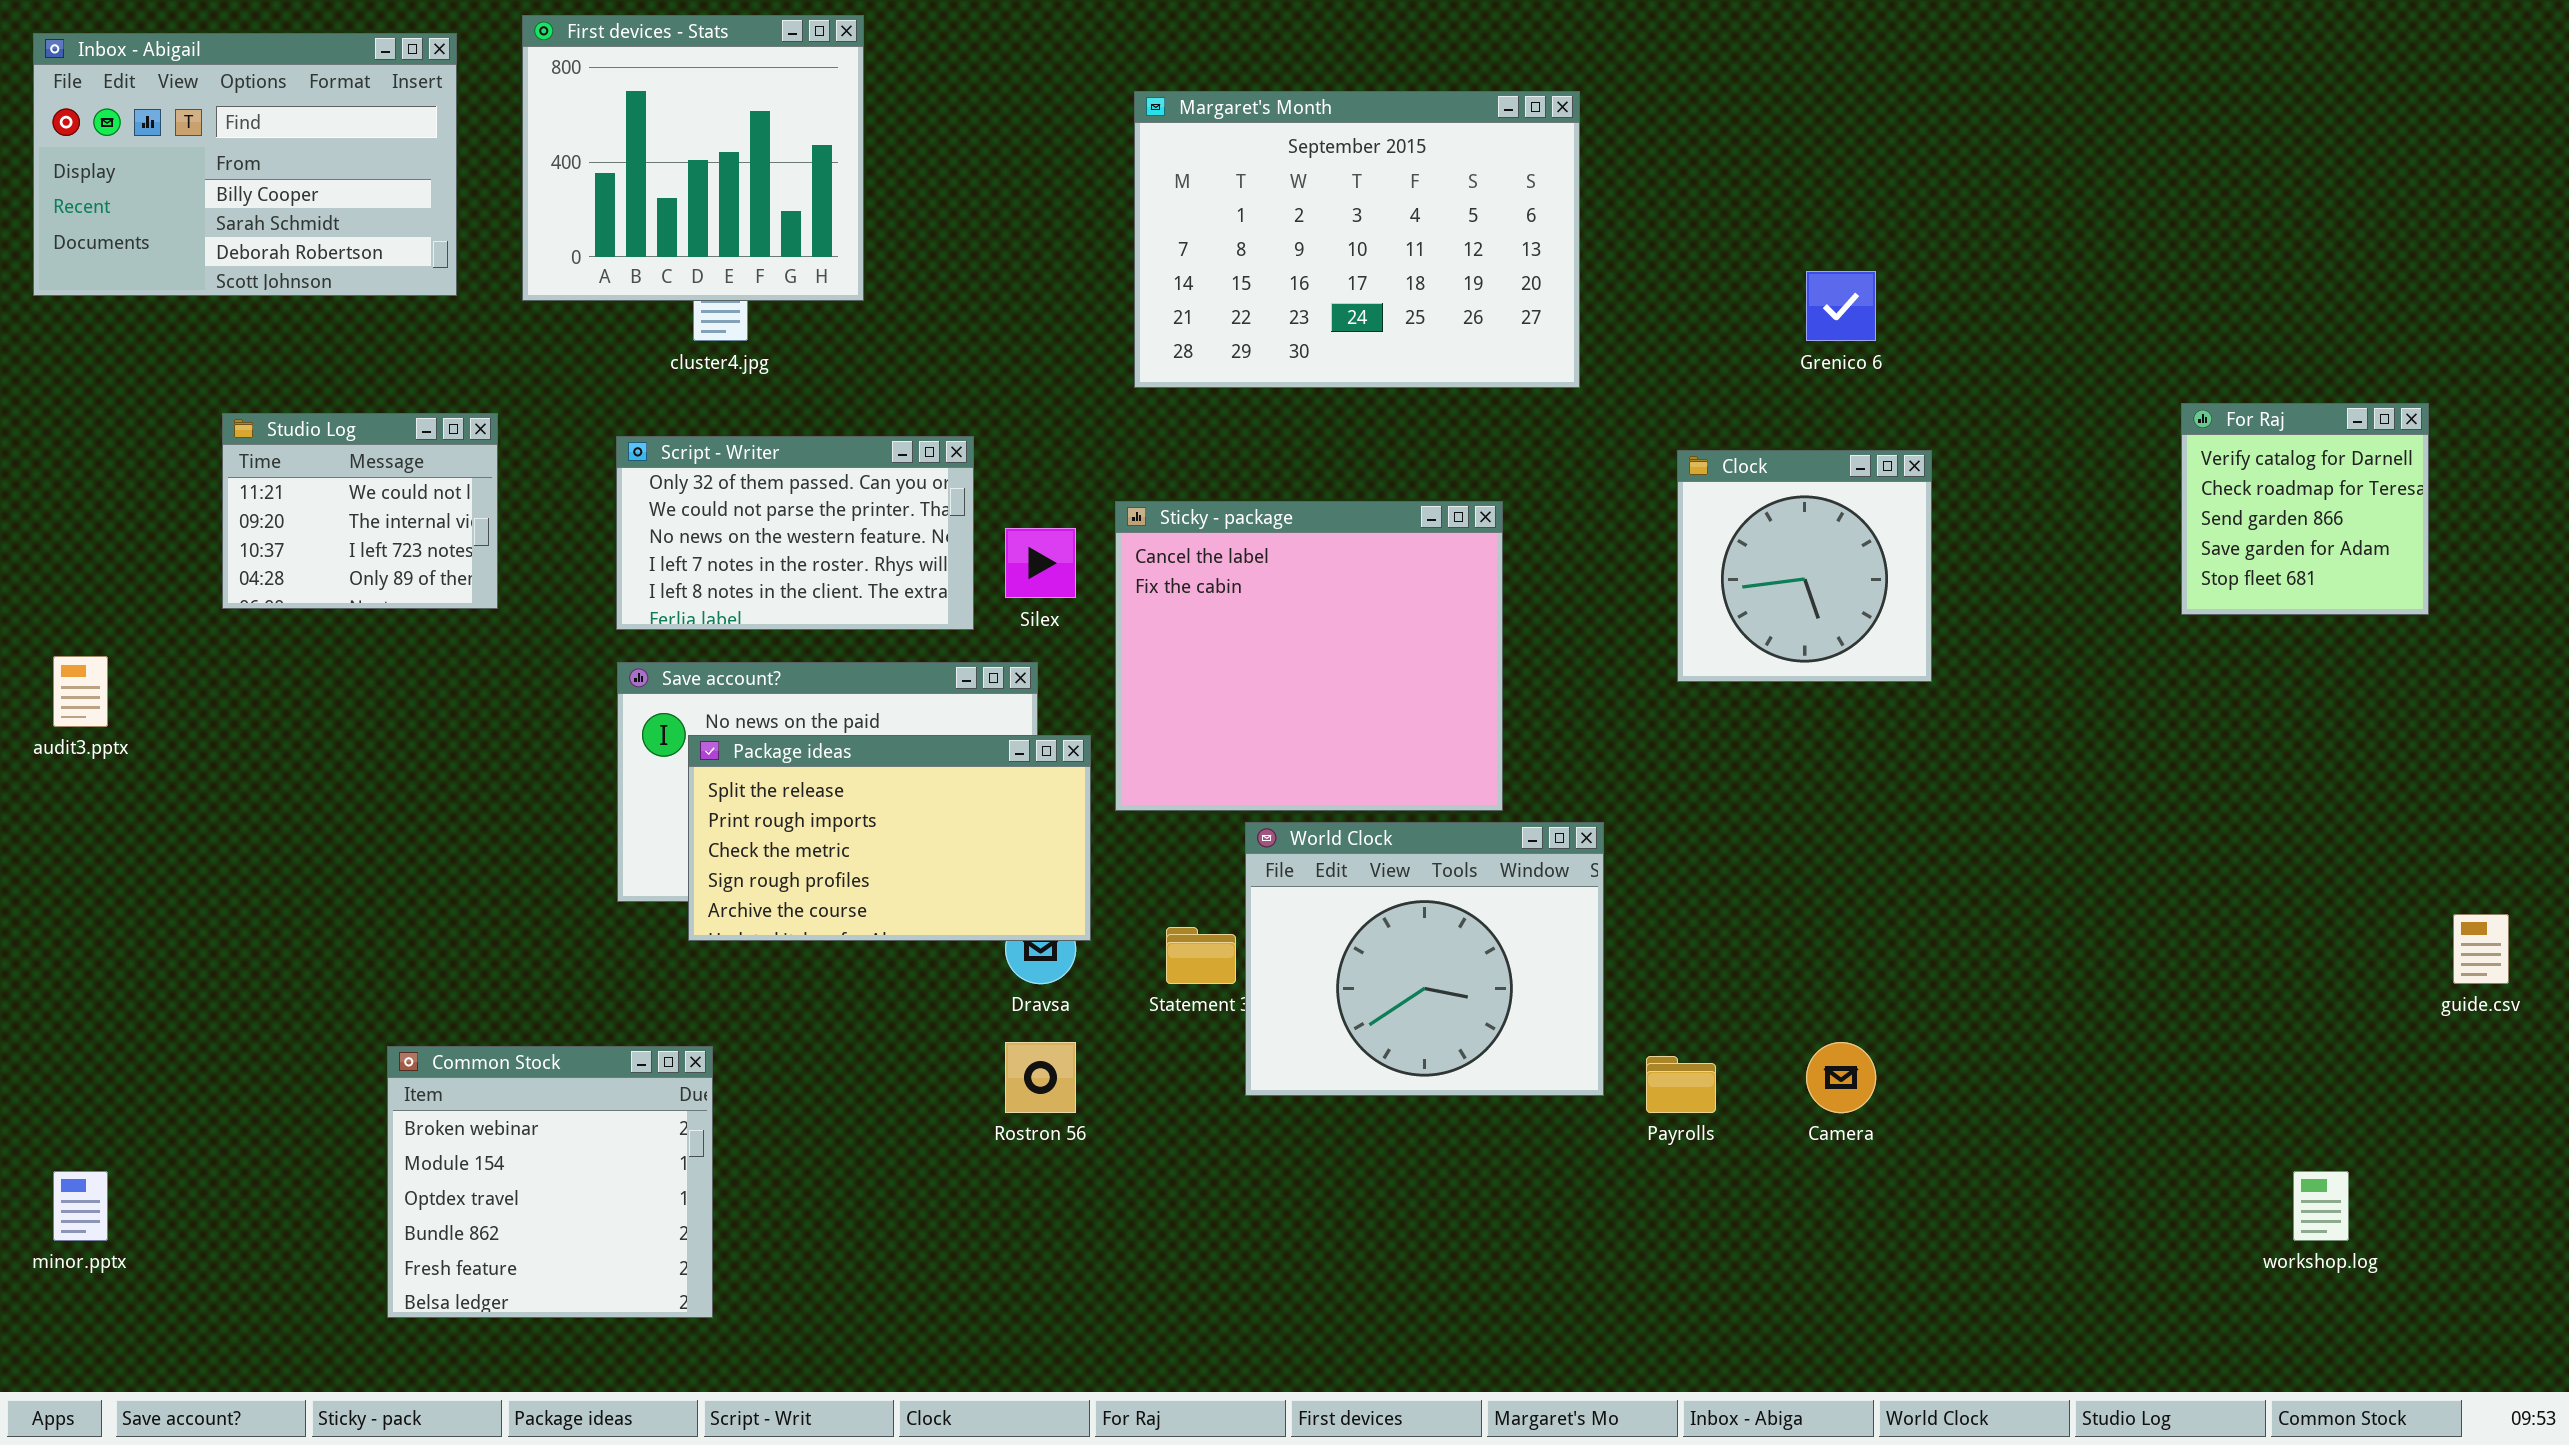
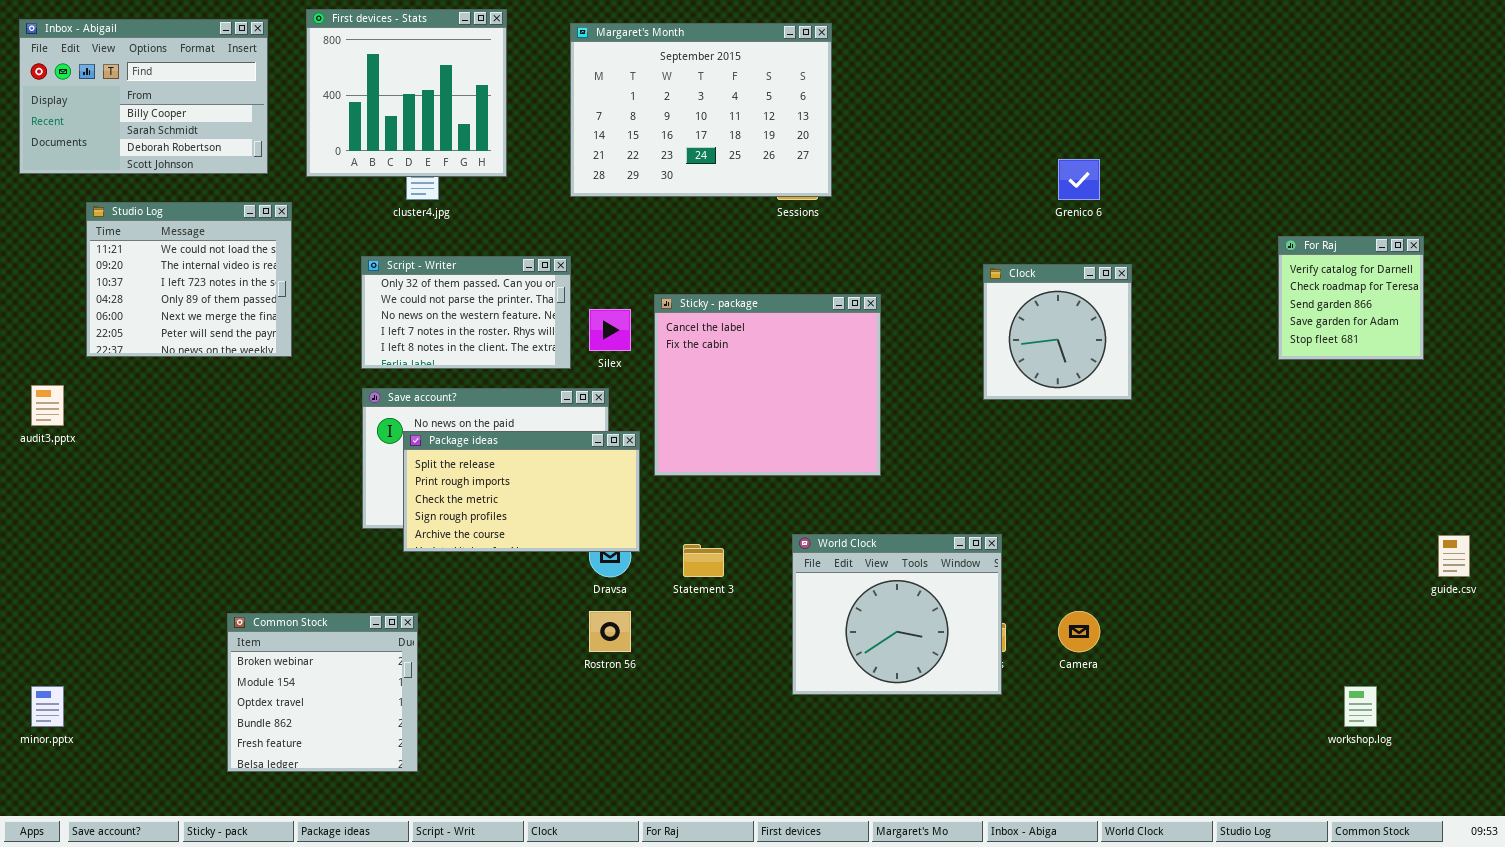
Margaret's Month: [1134,91,1580,388] -> [570,23,832,197], moved
Studio Log: [222,413,498,609] -> [86,202,292,357], resized
World Clock: [1245,822,1604,1096] -> [792,534,1002,695], moved

